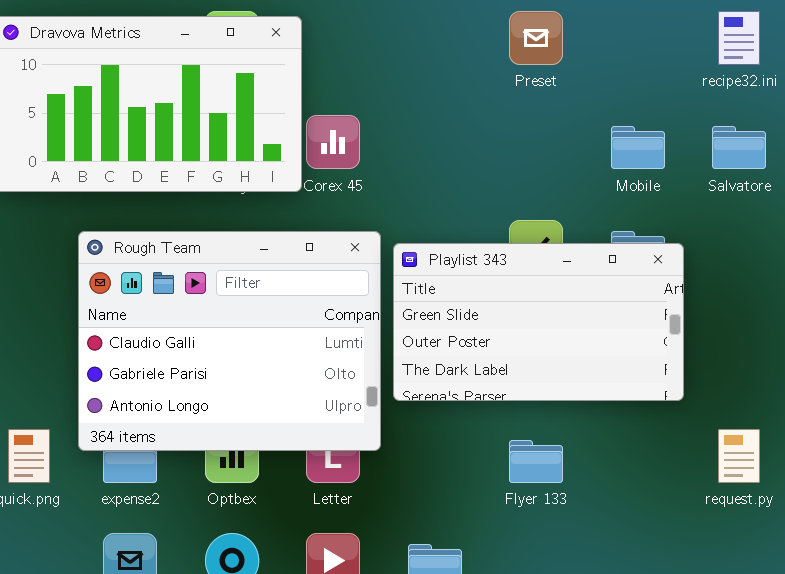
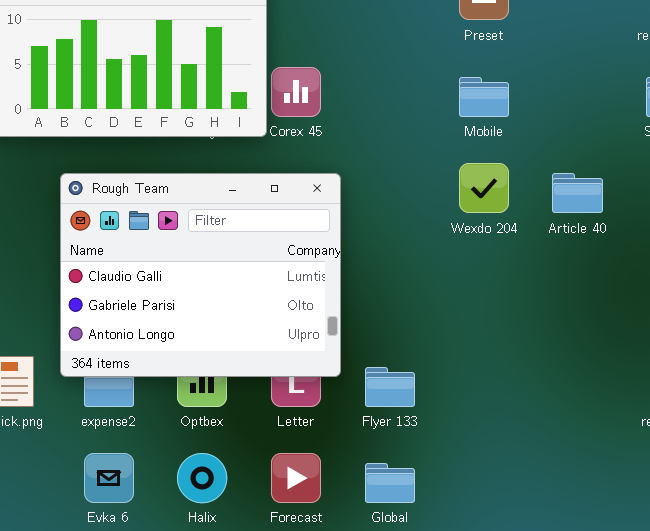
Mobile: [611,126,665,169] -> [459,77,509,117], moved
Playlist 343: [393,243,684,401] -> none, closed
Flyer 133: [509,440,563,483] -> [365,367,415,407], moved

